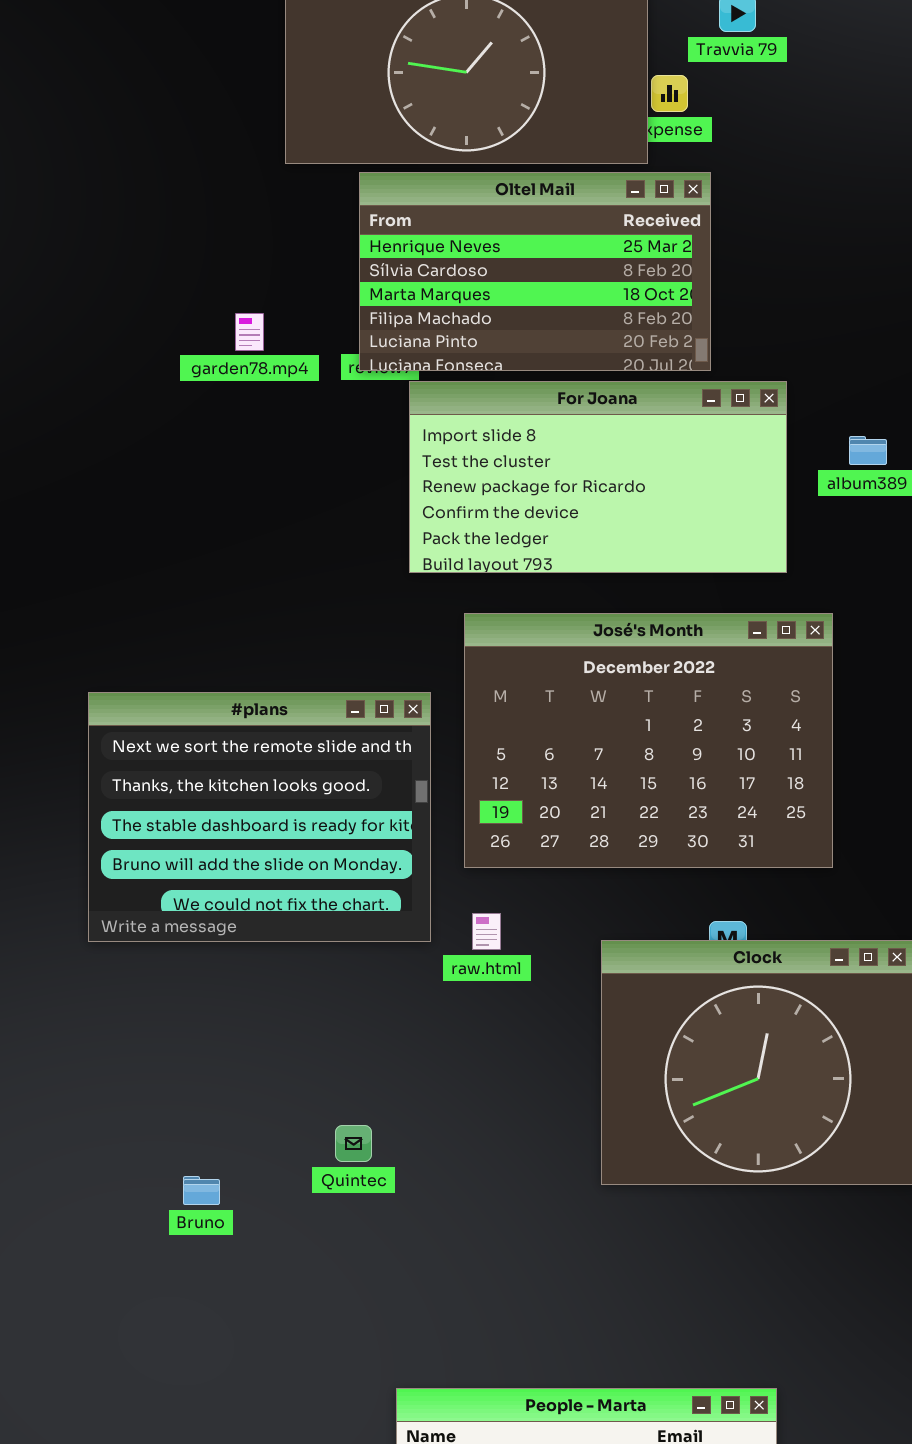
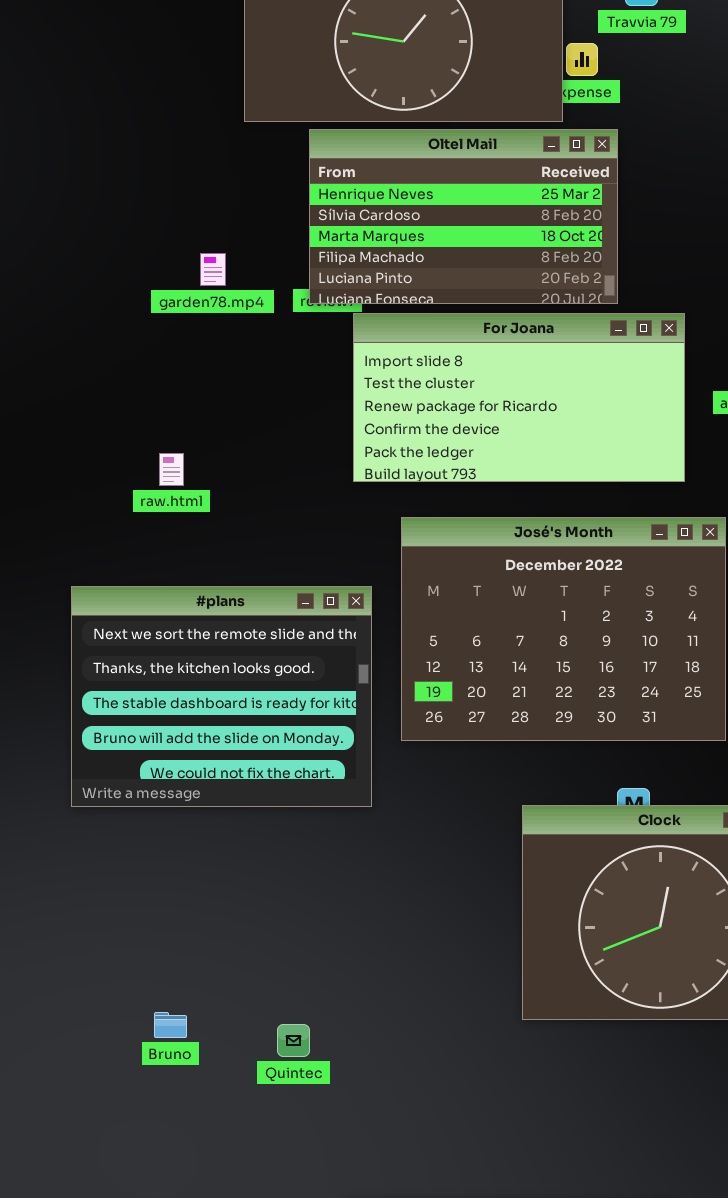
raw.html: [472,913,501,950] -> [159,453,184,486], moved
Quintec: [335,1125,372,1162] -> [277,1024,310,1057], moved

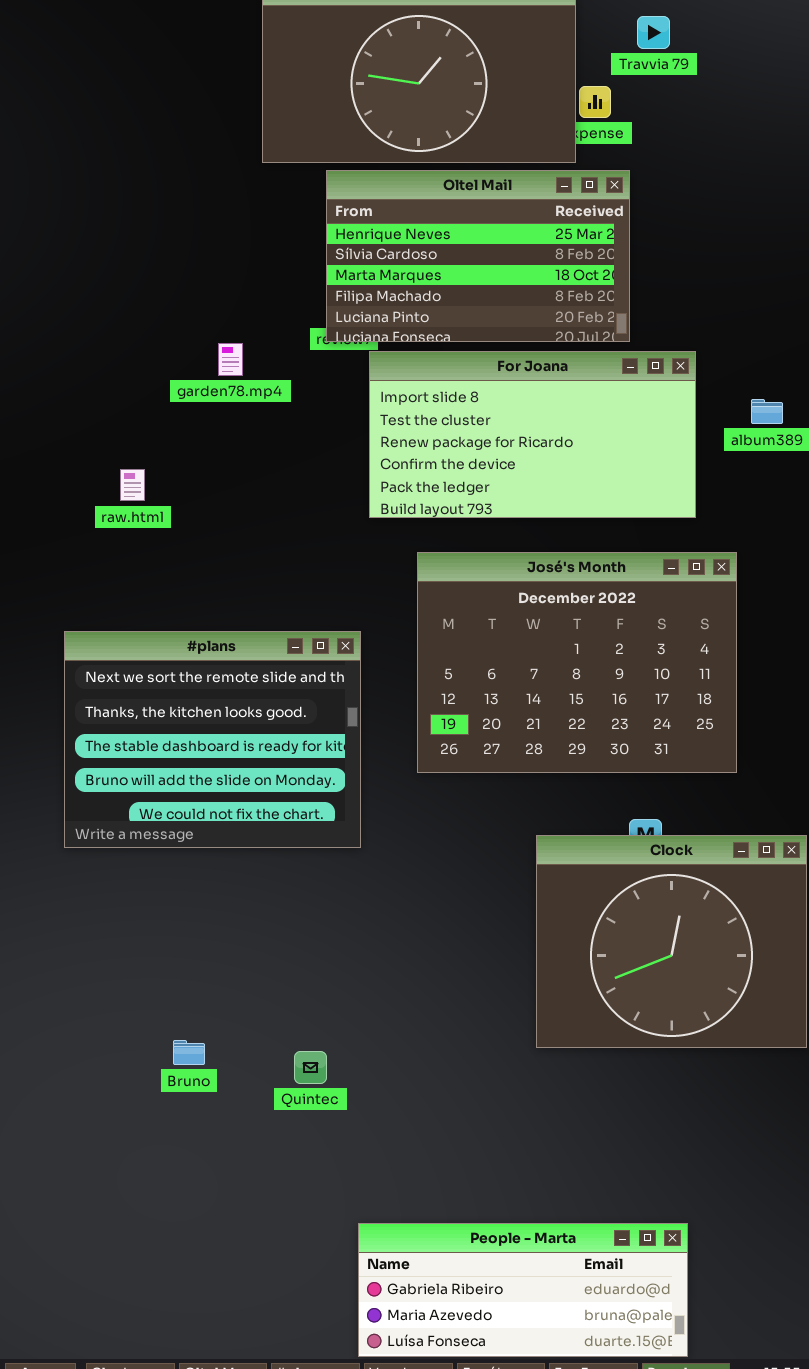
garden78.mp4: [200,253,226,286] -> [218,343,243,376], moved
raw.html: [159,453,184,486] -> [120,469,145,501], moved
#plans: [71,586,372,807] -> [64,631,361,848], moved

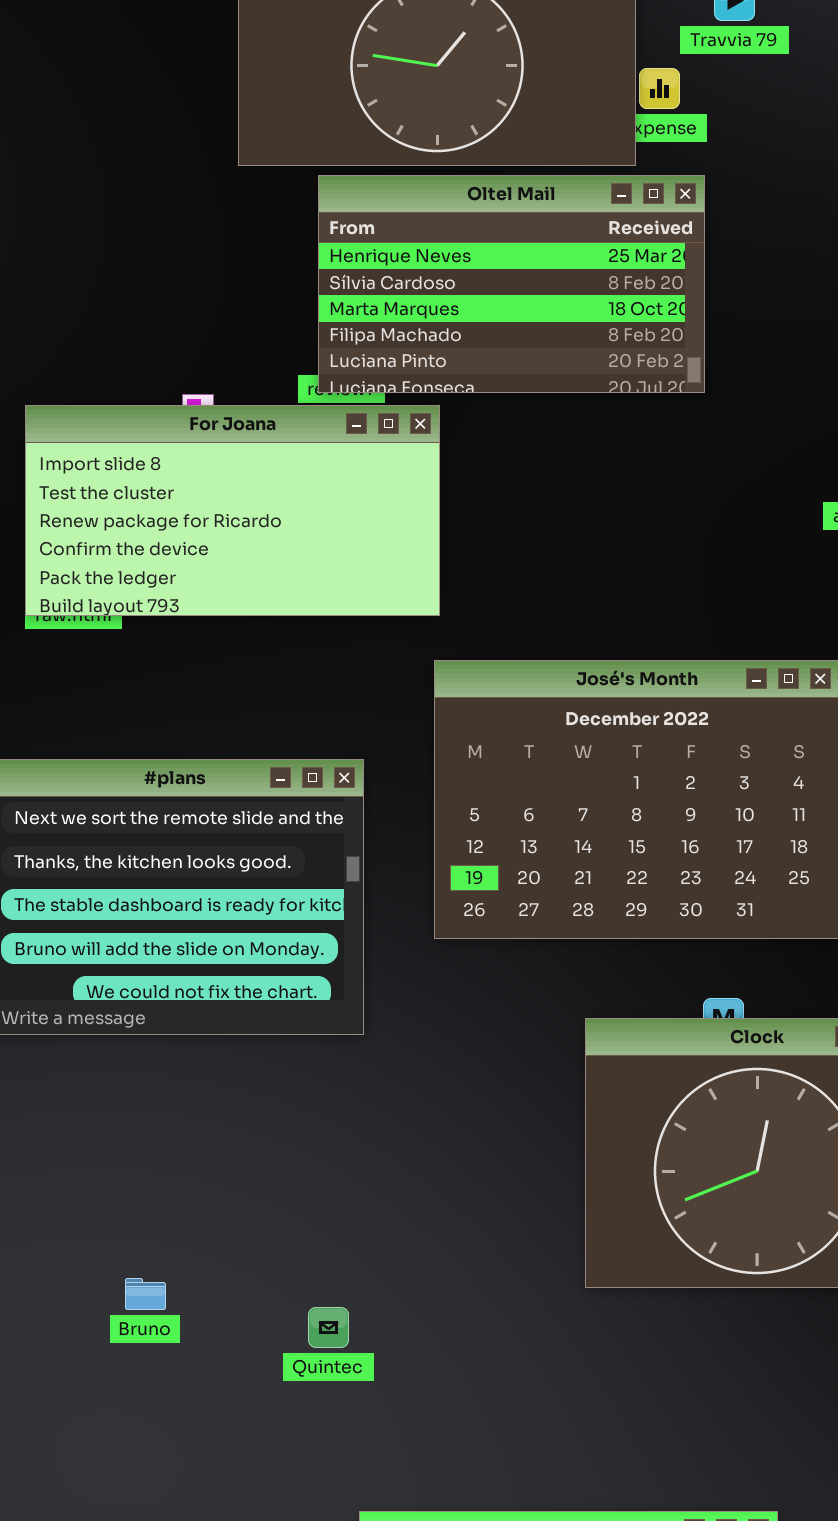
For Joana: [369,351,696,518] -> [25,405,440,616], moved
Quintec: [294,1051,327,1084] -> [308,1307,349,1348], moved

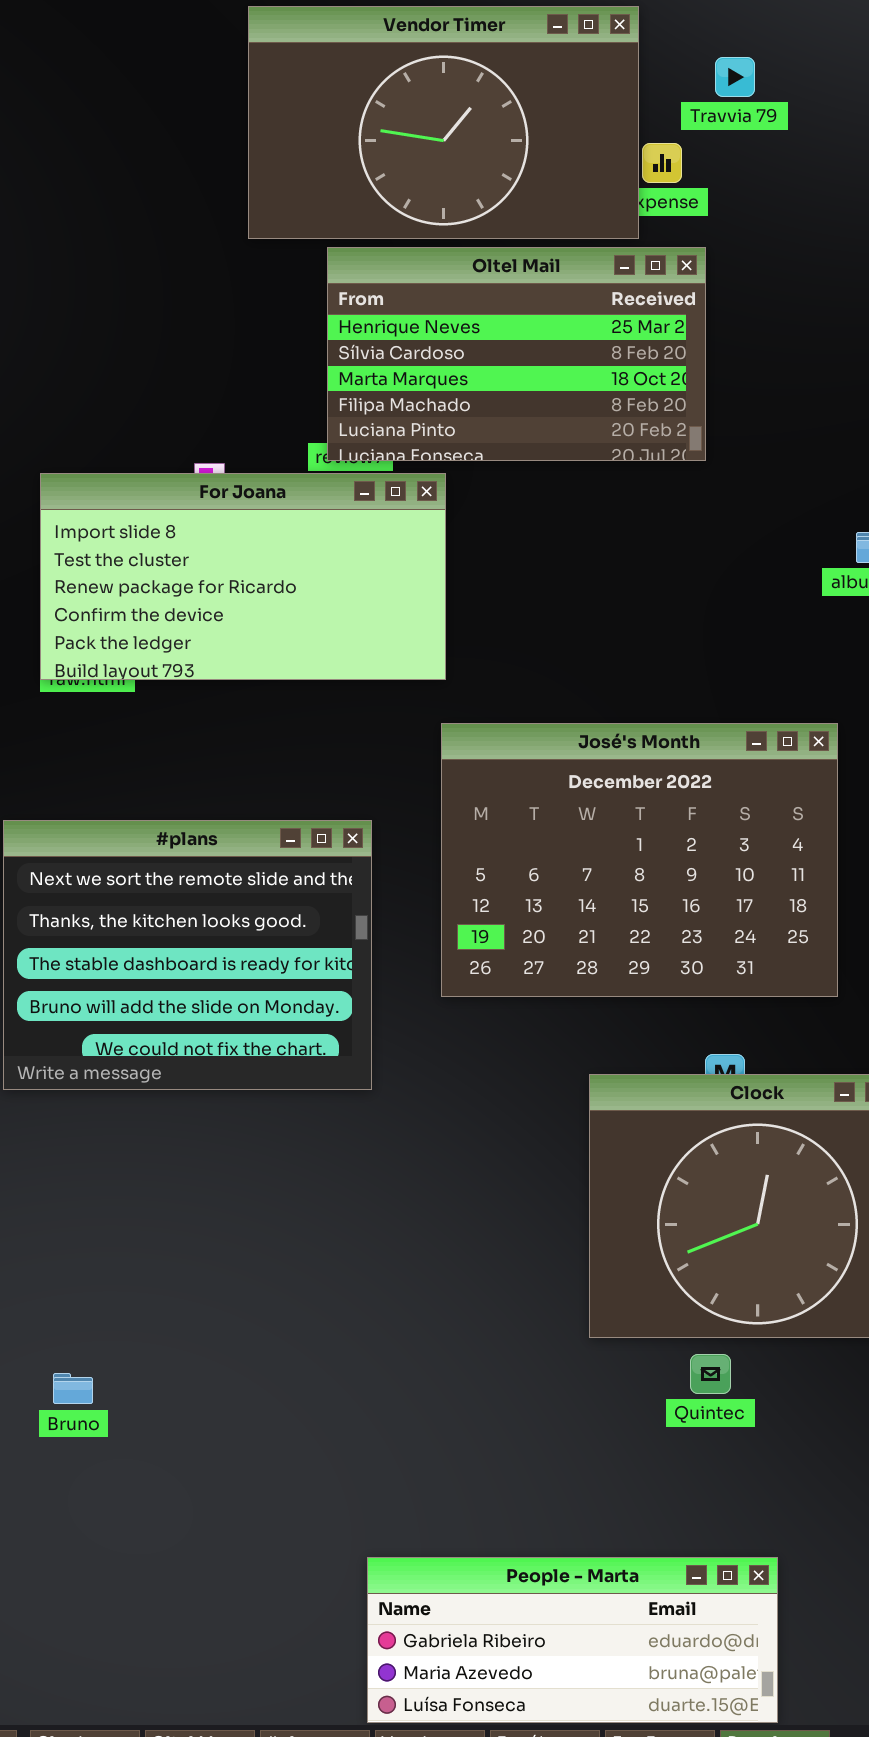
Bruno: [125,1278,166,1310] -> [53,1373,93,1404], moved
Quintec: [308,1307,349,1348] -> [690,1354,731,1394], moved

